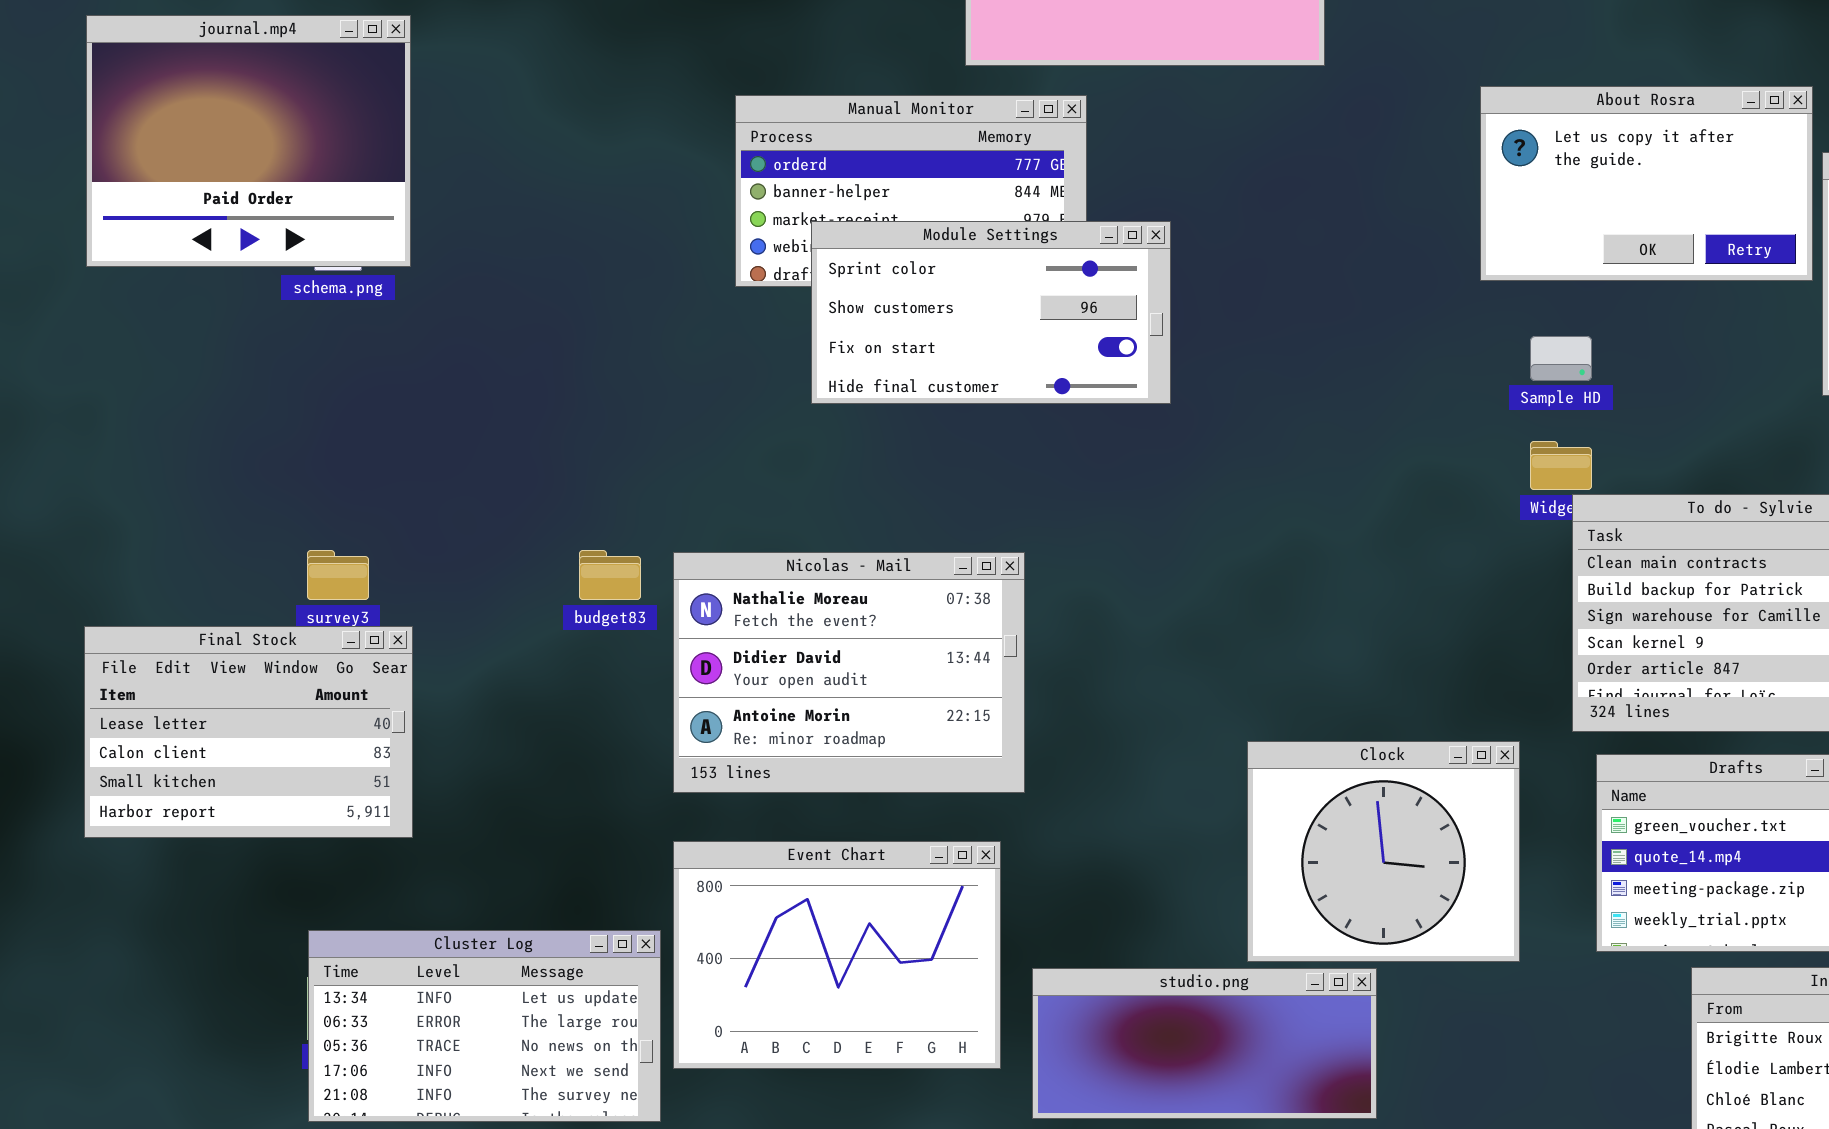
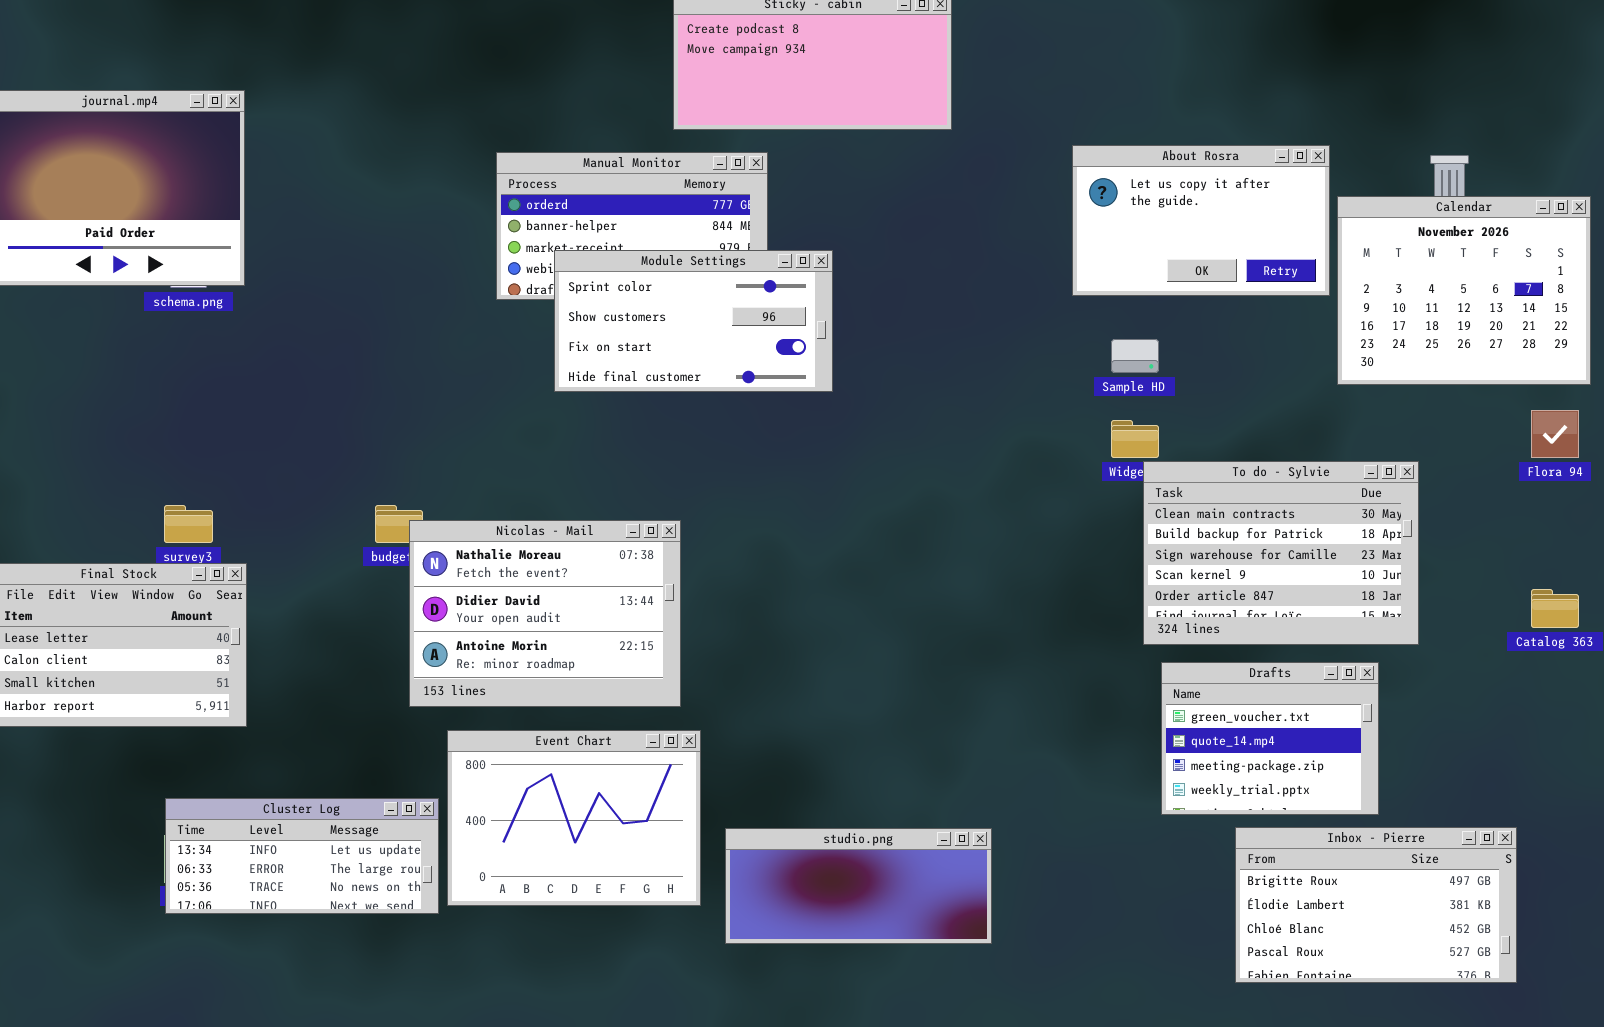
Nicolas - Mail: [673,552,1025,793] -> [409,520,681,707], moved
Clock: [1247,741,1520,962] -> none, closed
Cluster Log: [308,930,661,1122] -> [165,798,439,914], resized

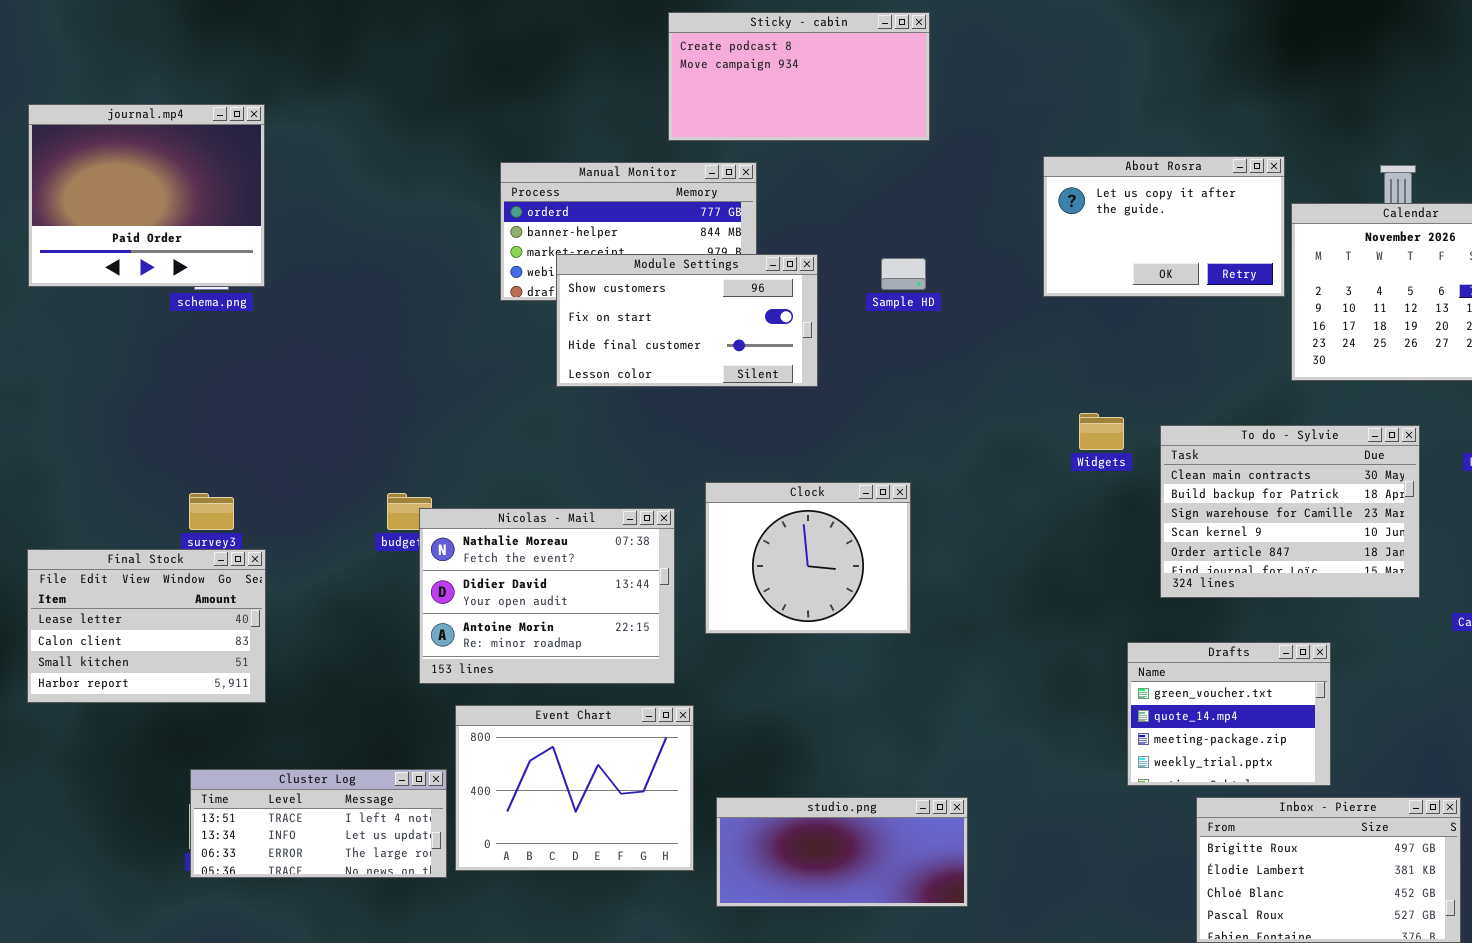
Module Settings: [554,250,833,392] -> [556,254,818,387], scrolled down 1 row
Sample HD: [1111,339,1159,373] -> [881,258,926,290], moved
To do - Sylvie: [1143,461,1419,645] -> [1160,425,1420,598], moved
Clock: none -> [705,482,911,634], opened
Cluster Log: [165,798,439,914] -> [190,769,447,878], scrolled up 1 row

